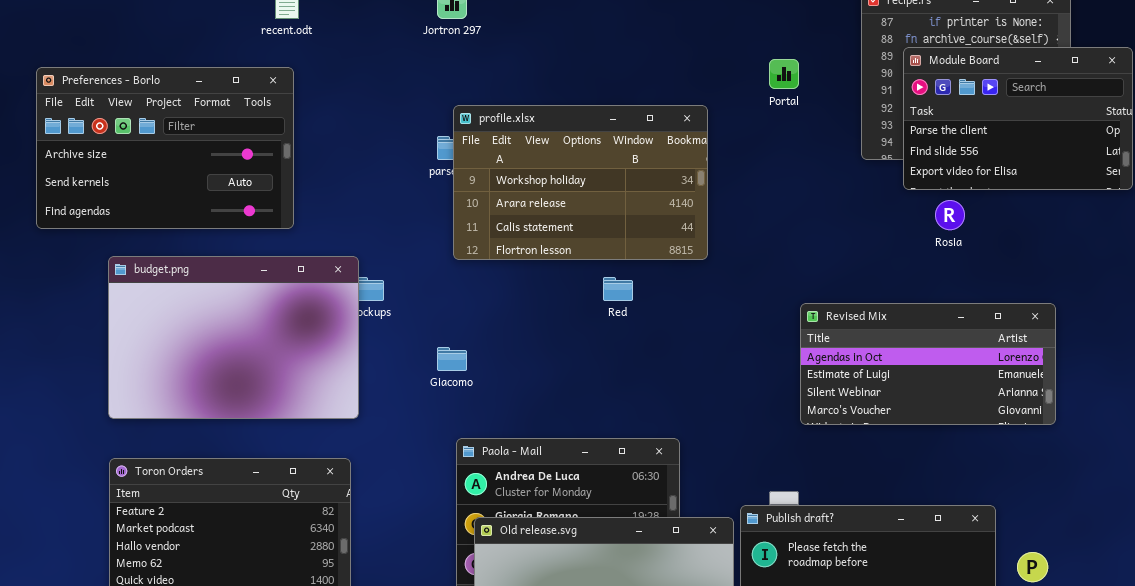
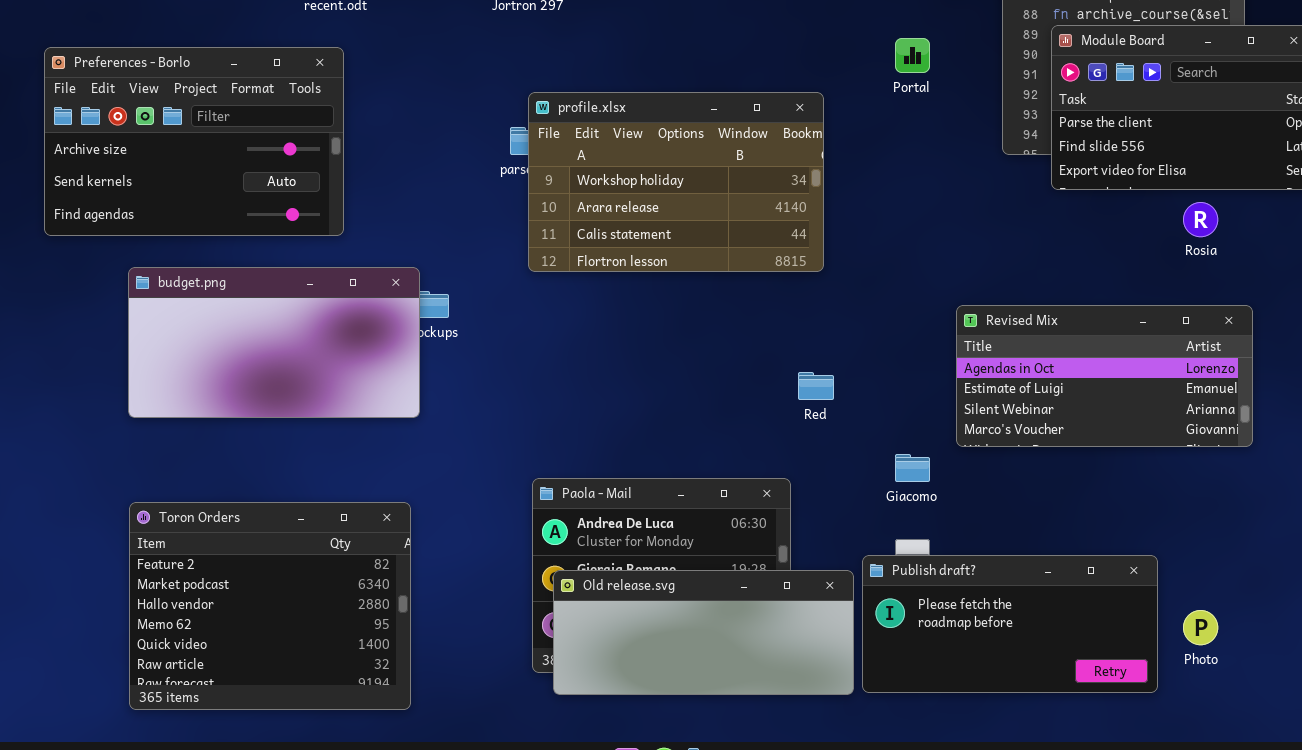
Rosia: [935,200,965,230] -> [1183,202,1218,237], moved
budget.png: [108,256,359,419] -> [128,267,420,418], resized
Red: [603,277,633,301] -> [798,372,834,400], moved
Revised Mix: [800,303,1056,425] -> [956,305,1253,447], moved
Giacomo: [437,347,467,371] -> [895,454,930,482], moved

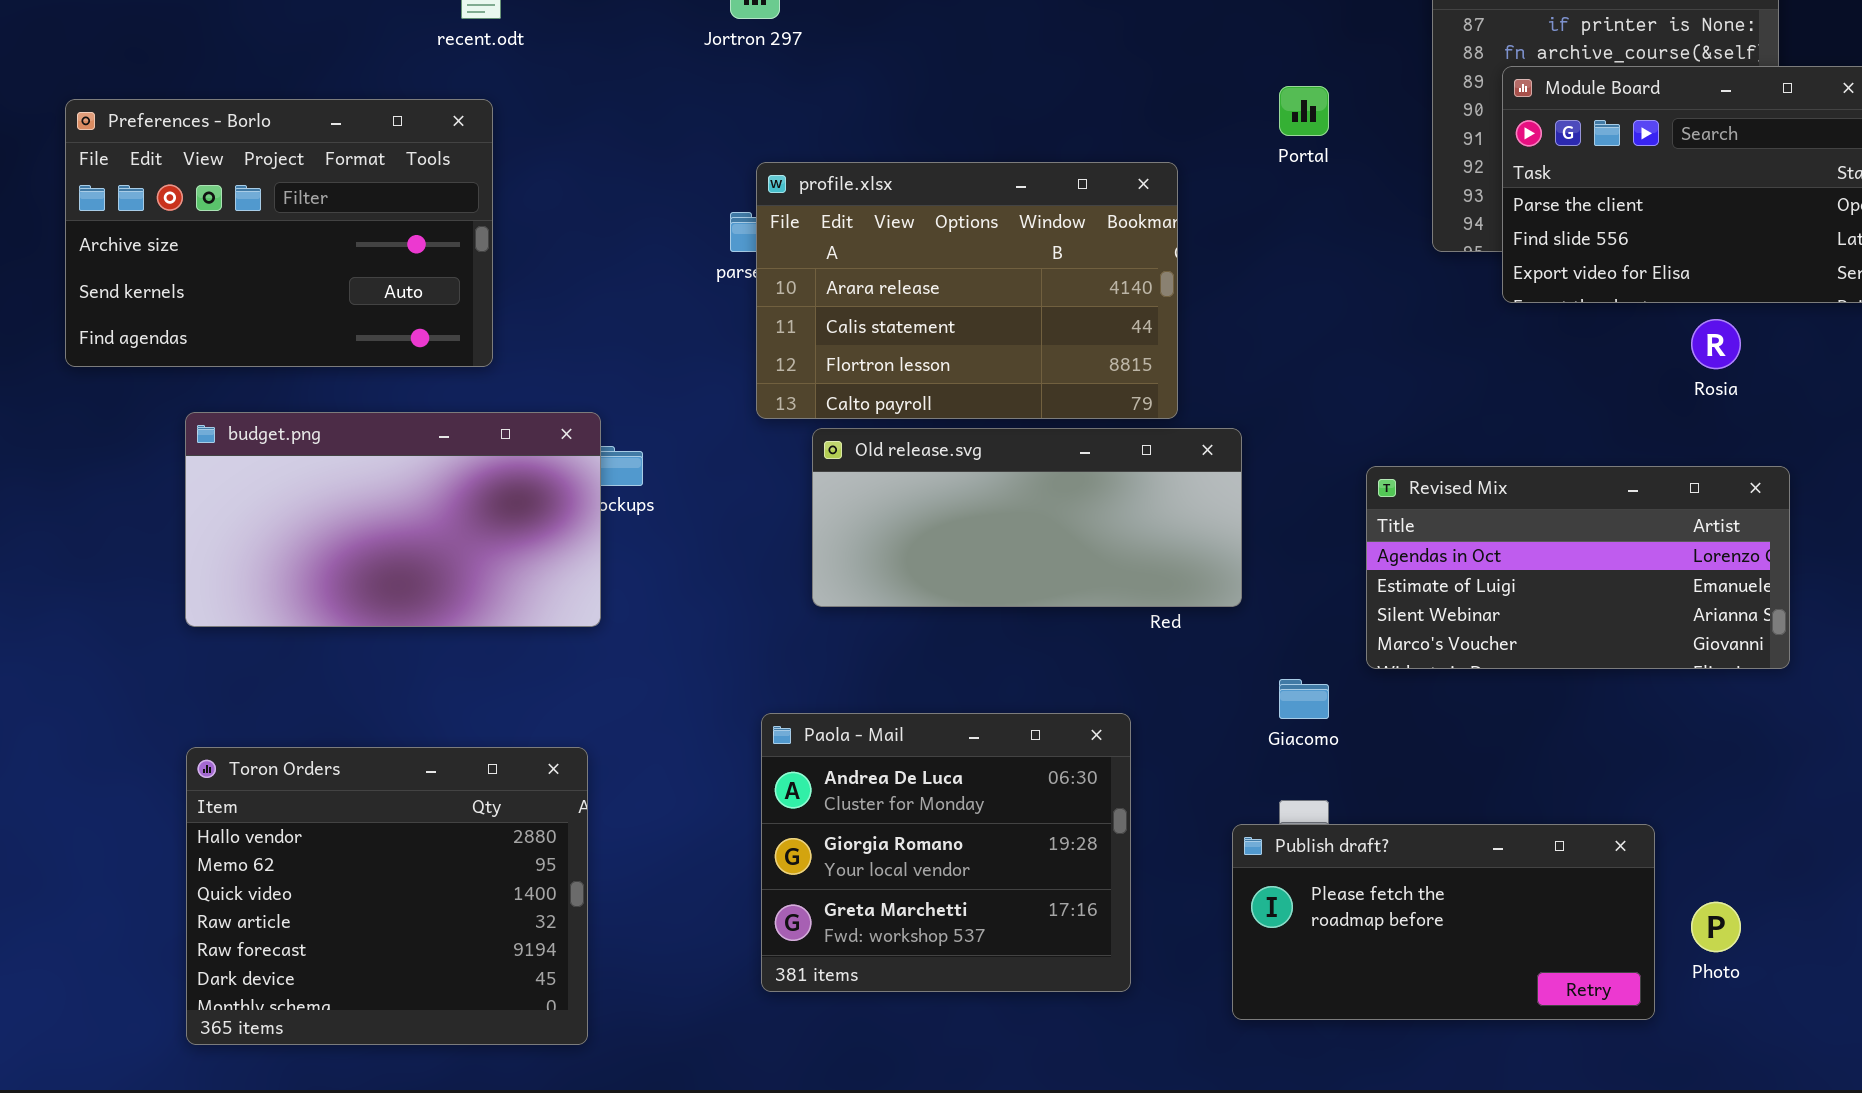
profile.xlsx: [528,92,824,272] -> [756,162,1178,419], scrolled down 1 row
Toron Orders: [129,502,411,710] -> [186,747,588,1045], scrolled down 2 rows
Old release.svg: [553,570,854,695] -> [812,428,1242,607], moved

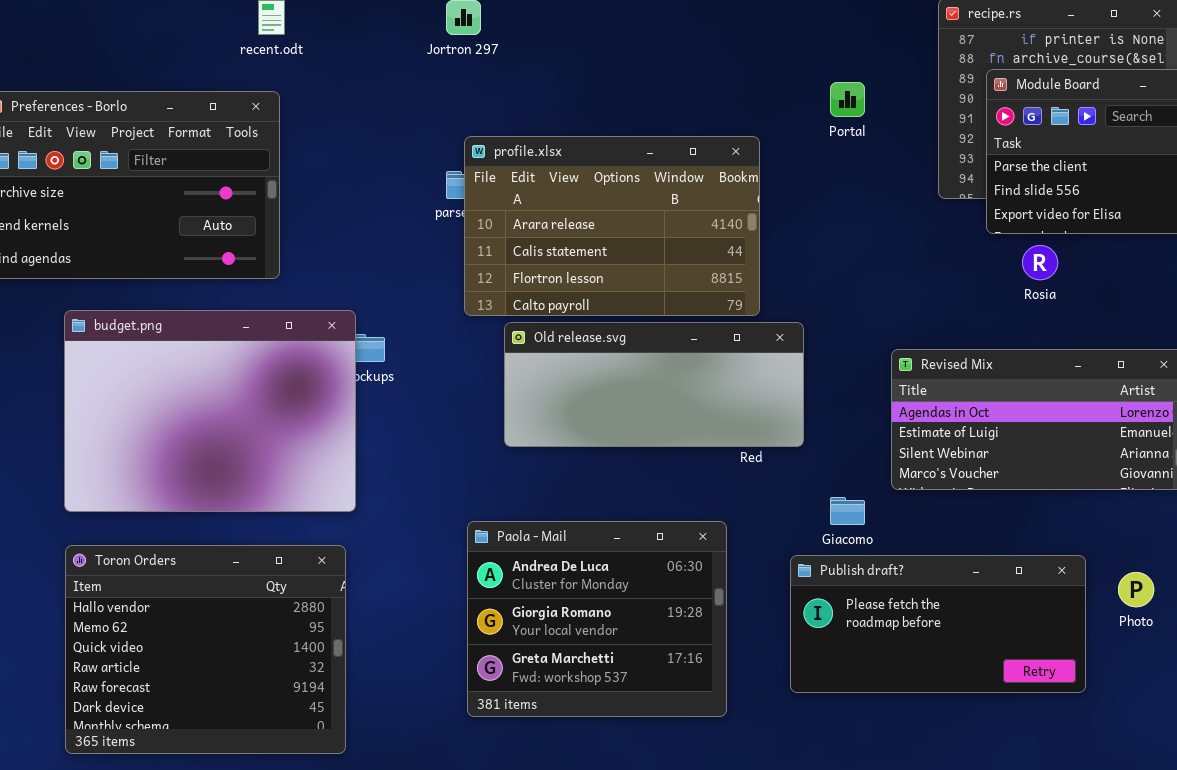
Rosia: [1691,319,1741,369] -> [1022,245,1058,280], moved
budget.png: [185,412,601,627] -> [64,310,356,512], resized
Publish draft?: [1232,824,1655,1020] -> [790,555,1086,693], moved
Photo: [1691,902,1741,952] -> [1118,572,1154,607], moved

